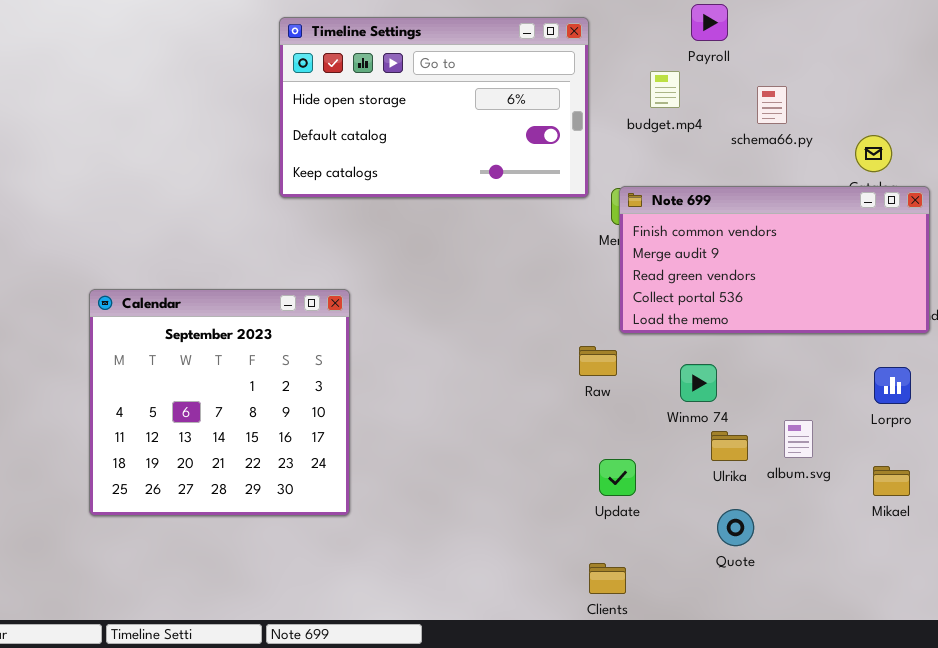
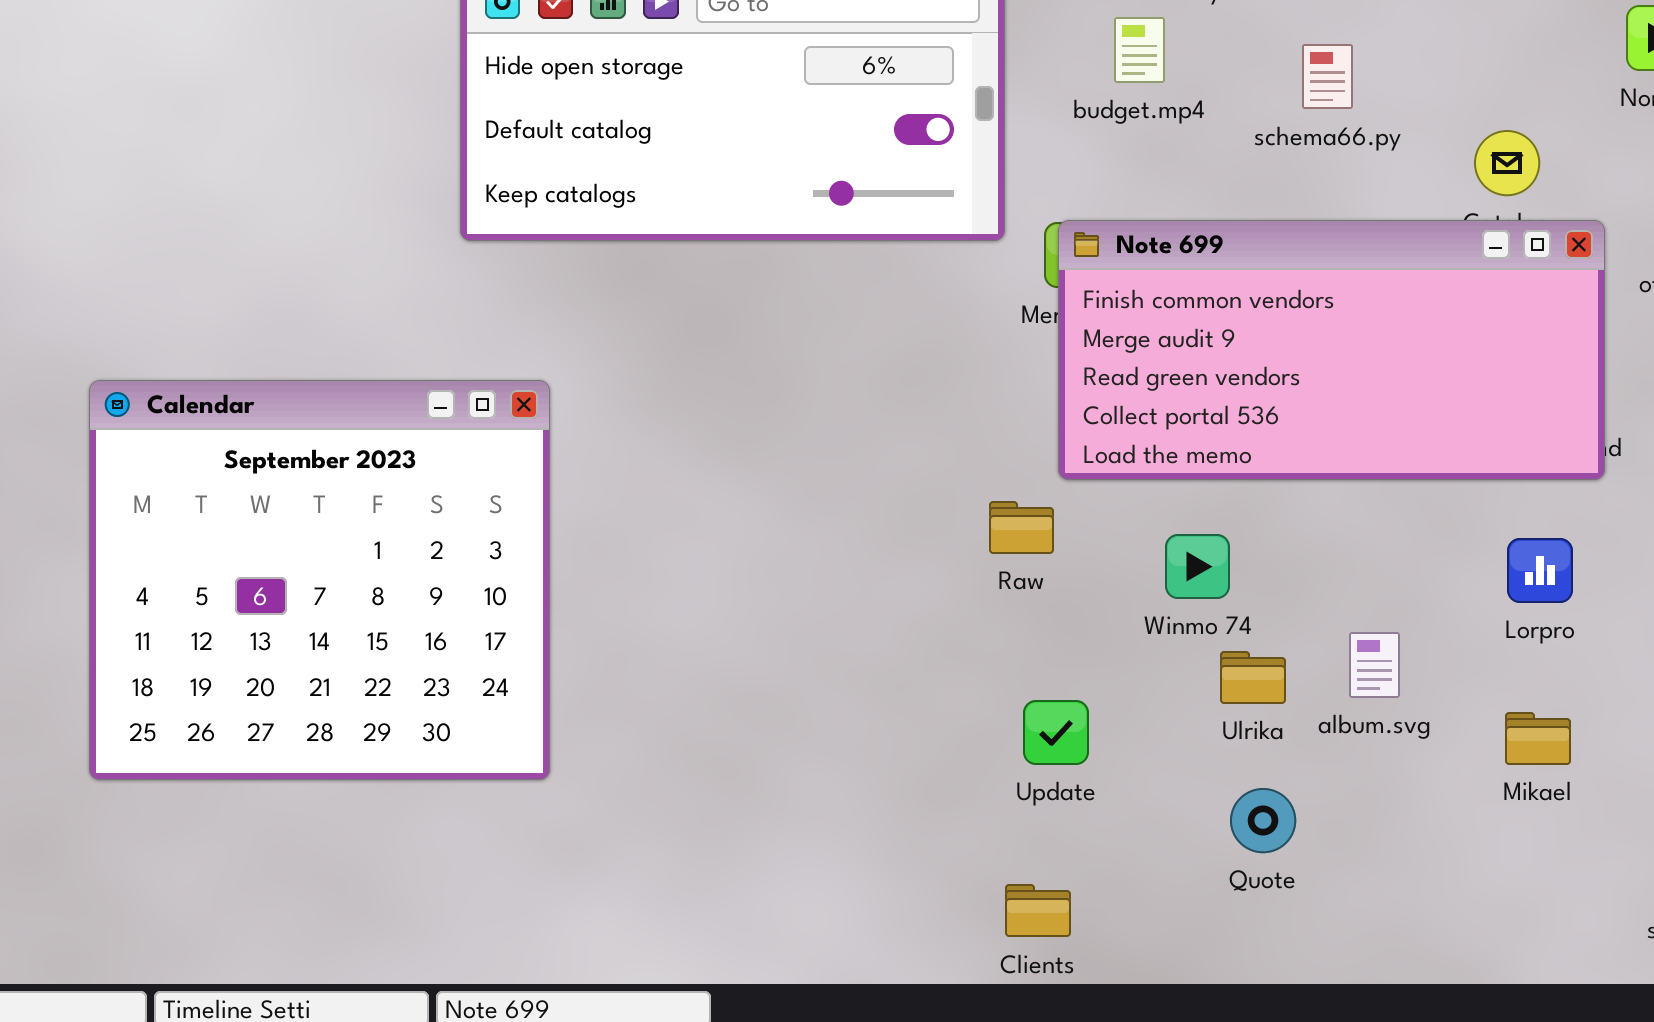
Calendar: [89,289,350,516] -> [89,380,550,780], moved

